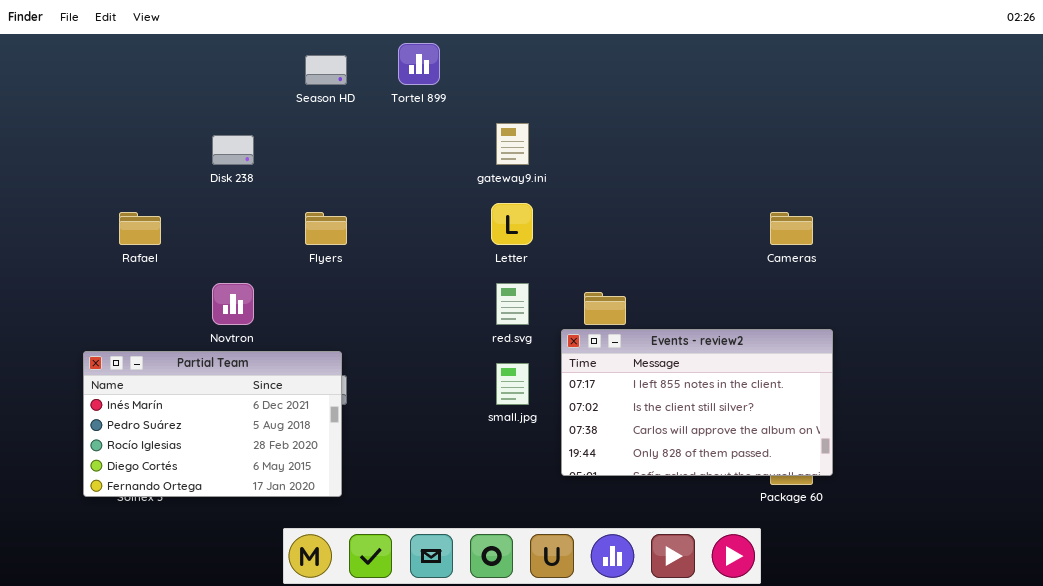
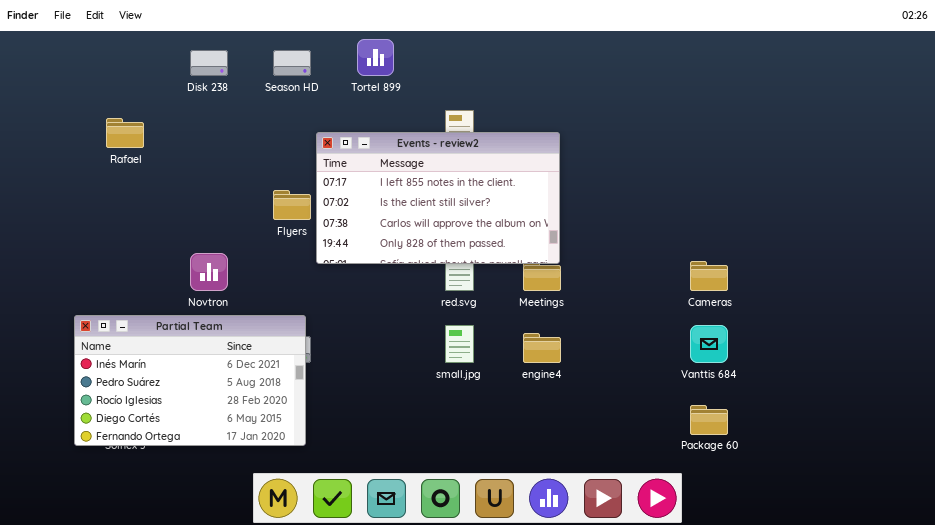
Disk 238: [212,135,254,165] -> [190,50,228,76], moved
Rafael: [119,212,161,245] -> [106,118,144,148], moved
Cameras: [770,212,813,245] -> [690,261,728,291], moved
Events - review2: [561,329,833,476] -> [316,132,560,264], moved

